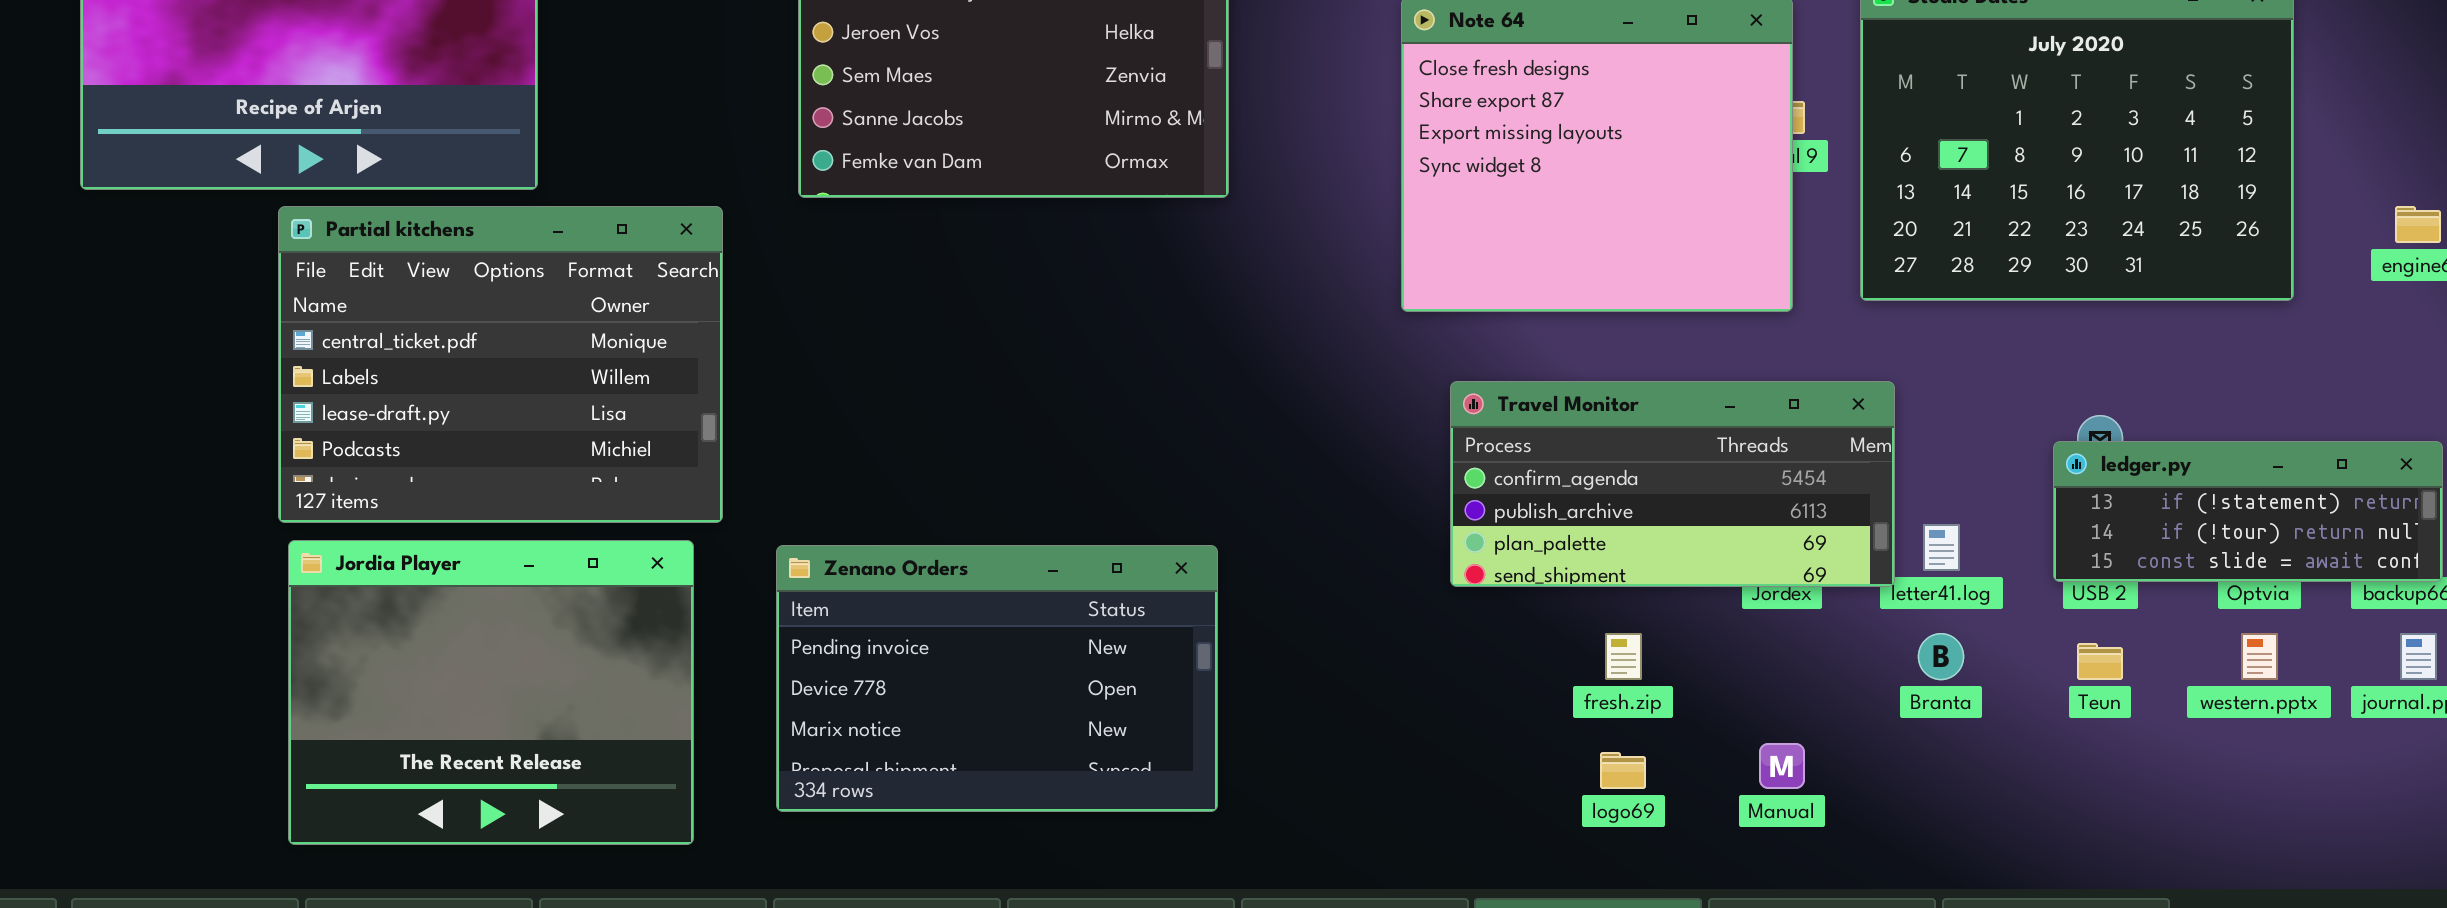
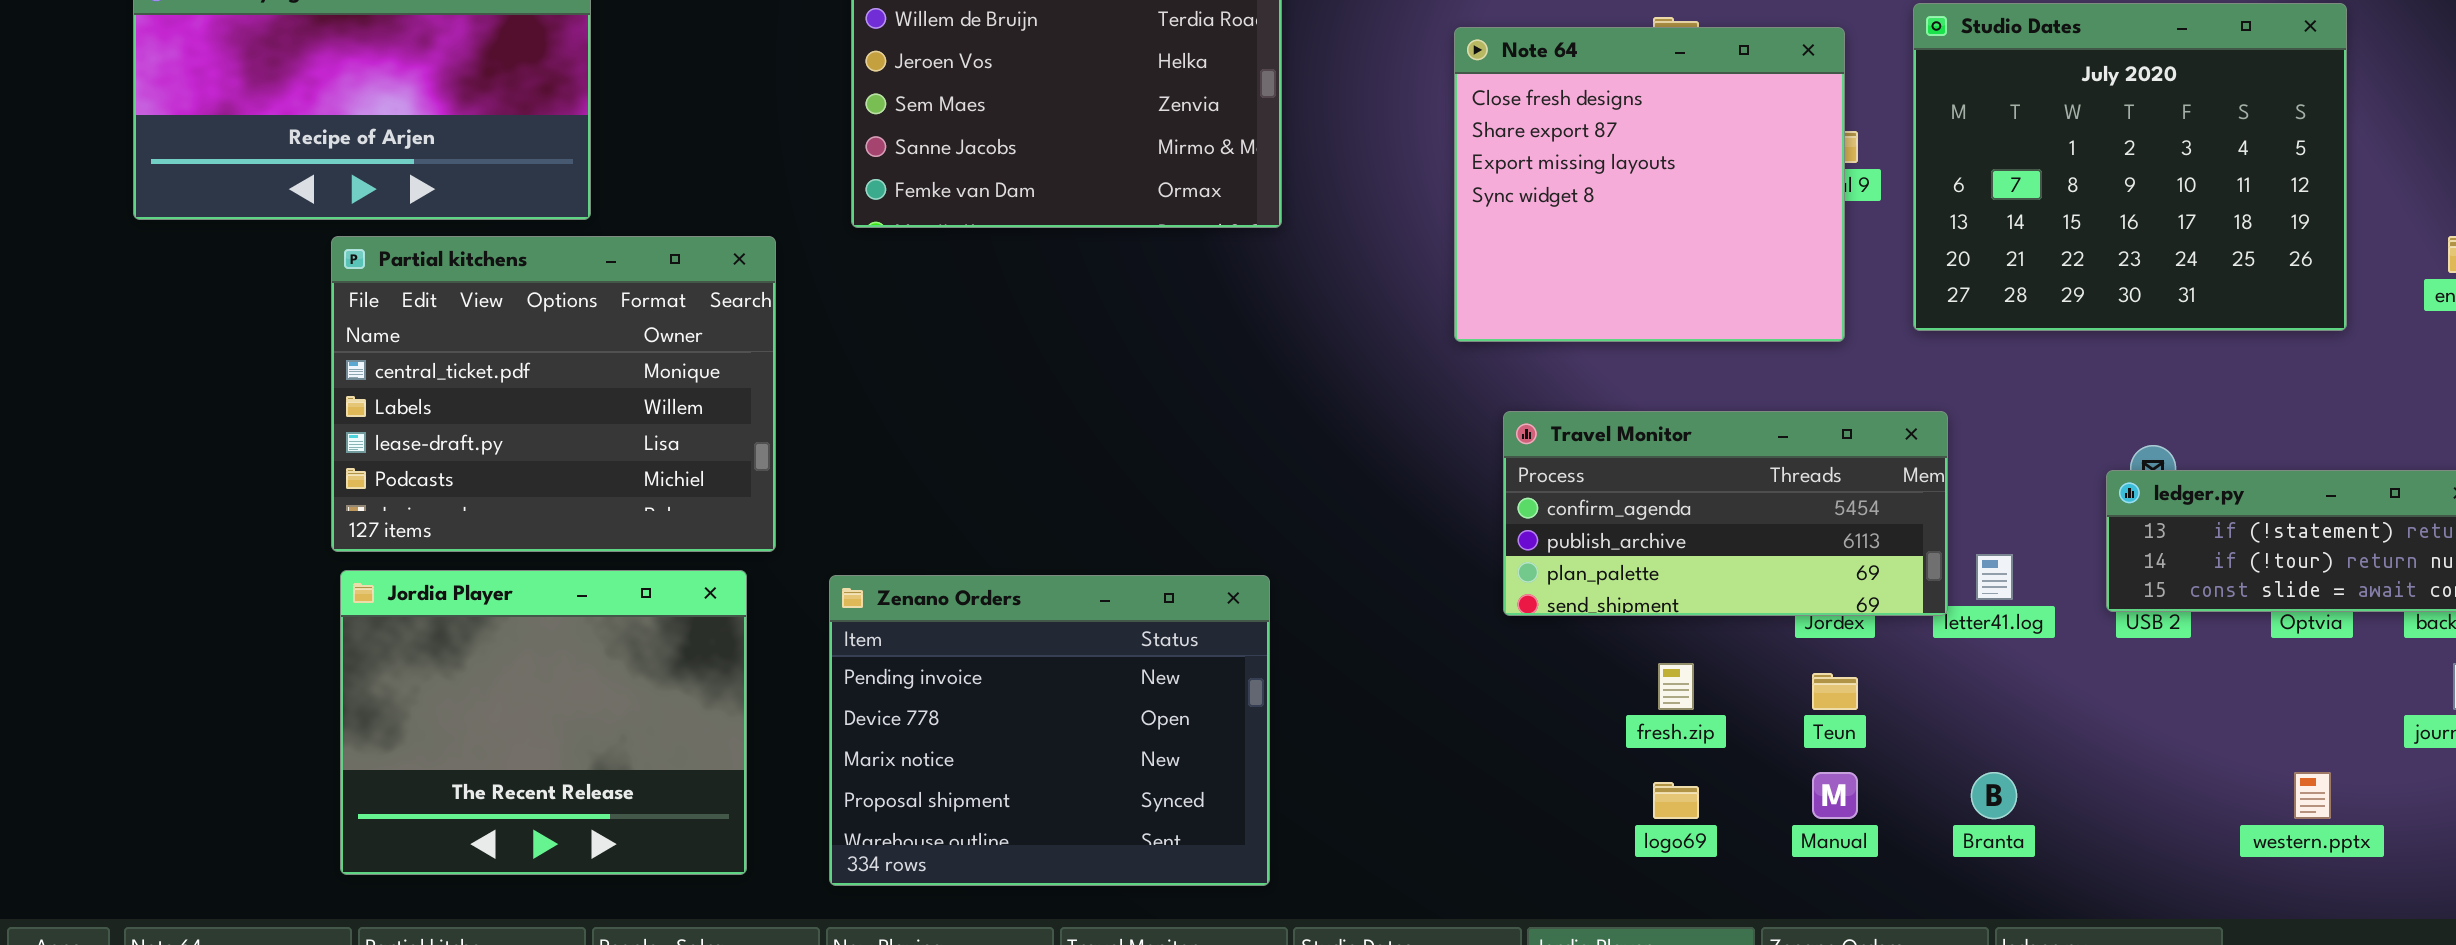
Zenano Orders: [776,545,1218,812] -> [829,575,1270,886], resized
Branta: [1918,633,1964,680] -> [1971,772,2017,819], moved
western.pptx: [2241,633,2278,680] -> [2294,772,2331,819], moved
Teun: [2077,643,2123,680] -> [1812,673,1858,710], moved

